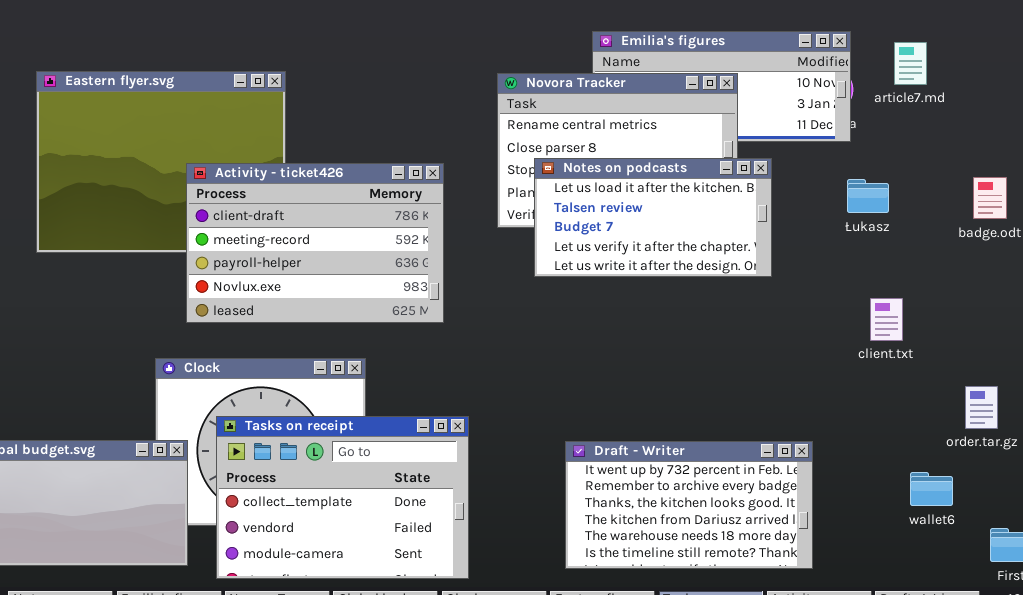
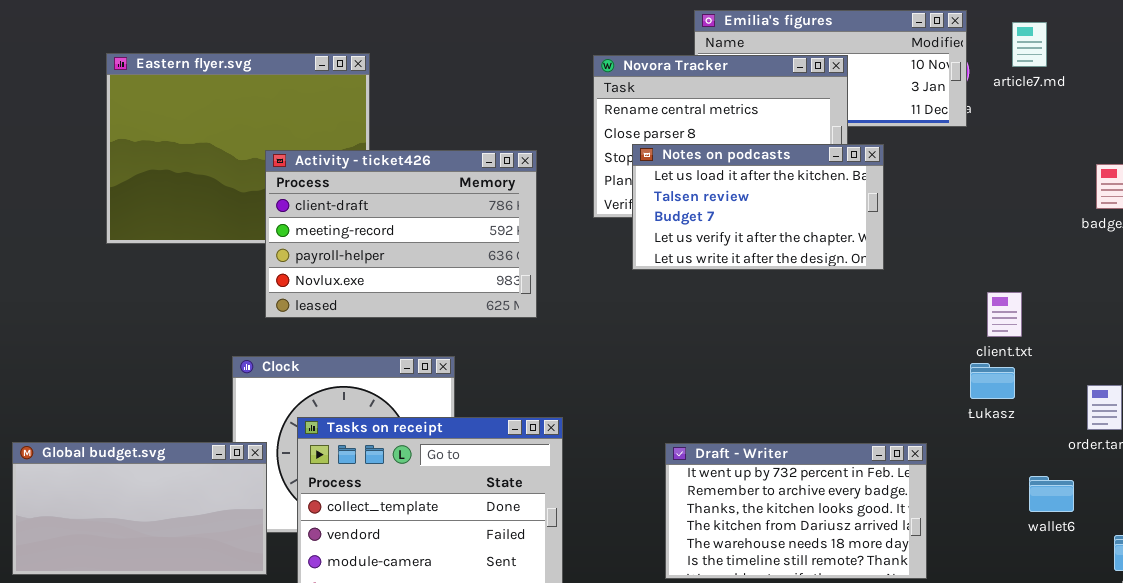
Łukasz: [847,179,889,213] -> [970,363,1015,399], moved

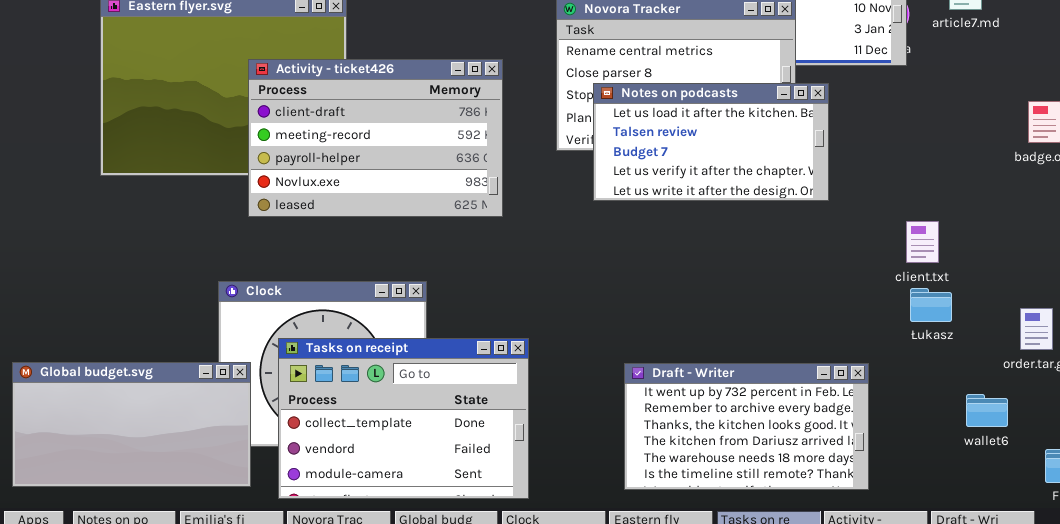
Activity - ticket426: [265,150,537,318] -> [248,59,503,217], moved
client.txt: [987,292,1022,337] -> [906,221,939,263], moved

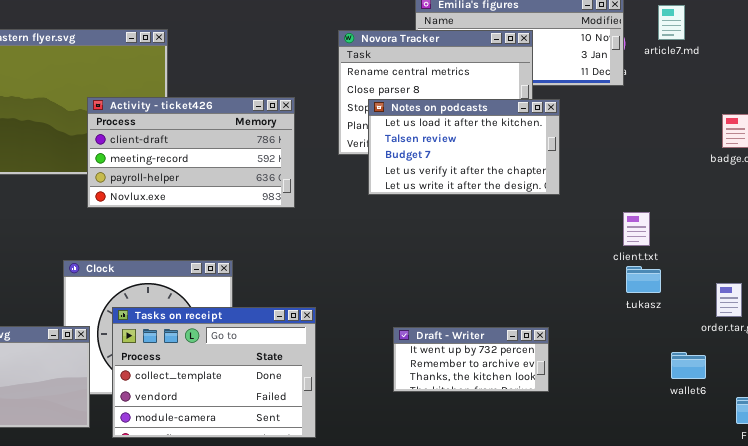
Activity - ticket426: [248,59,503,217] -> [87,97,295,208], resized
Draft - Writer: [624,363,869,490] -> [393,327,549,392], resized

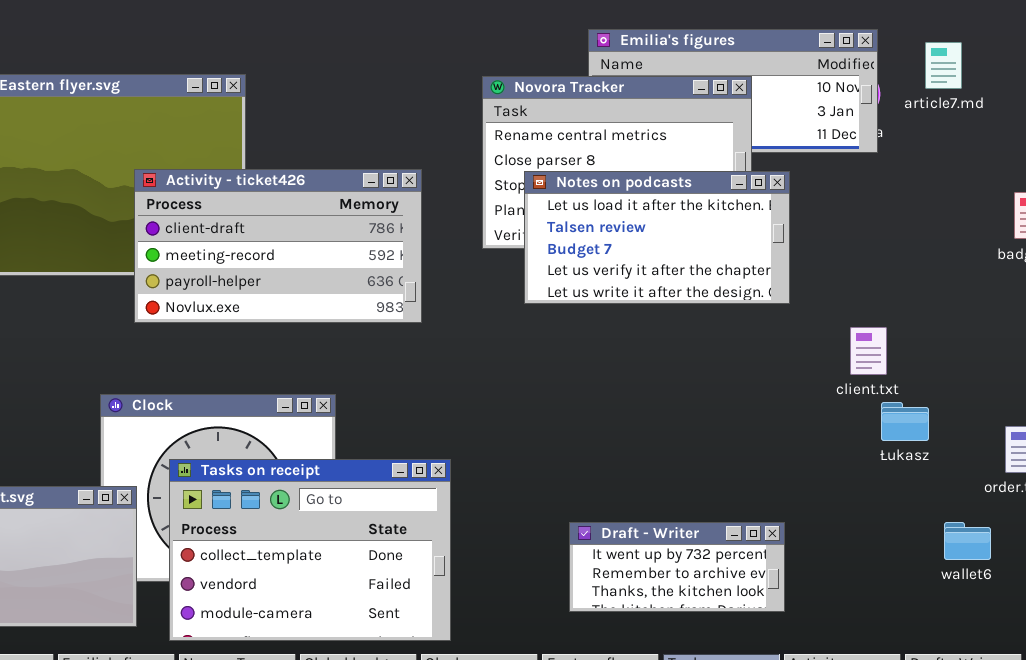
client.txt: [623,212,650,246] -> [850,327,887,375], moved
Draft - Writer: [393,327,549,392] -> [569,522,785,612], moved

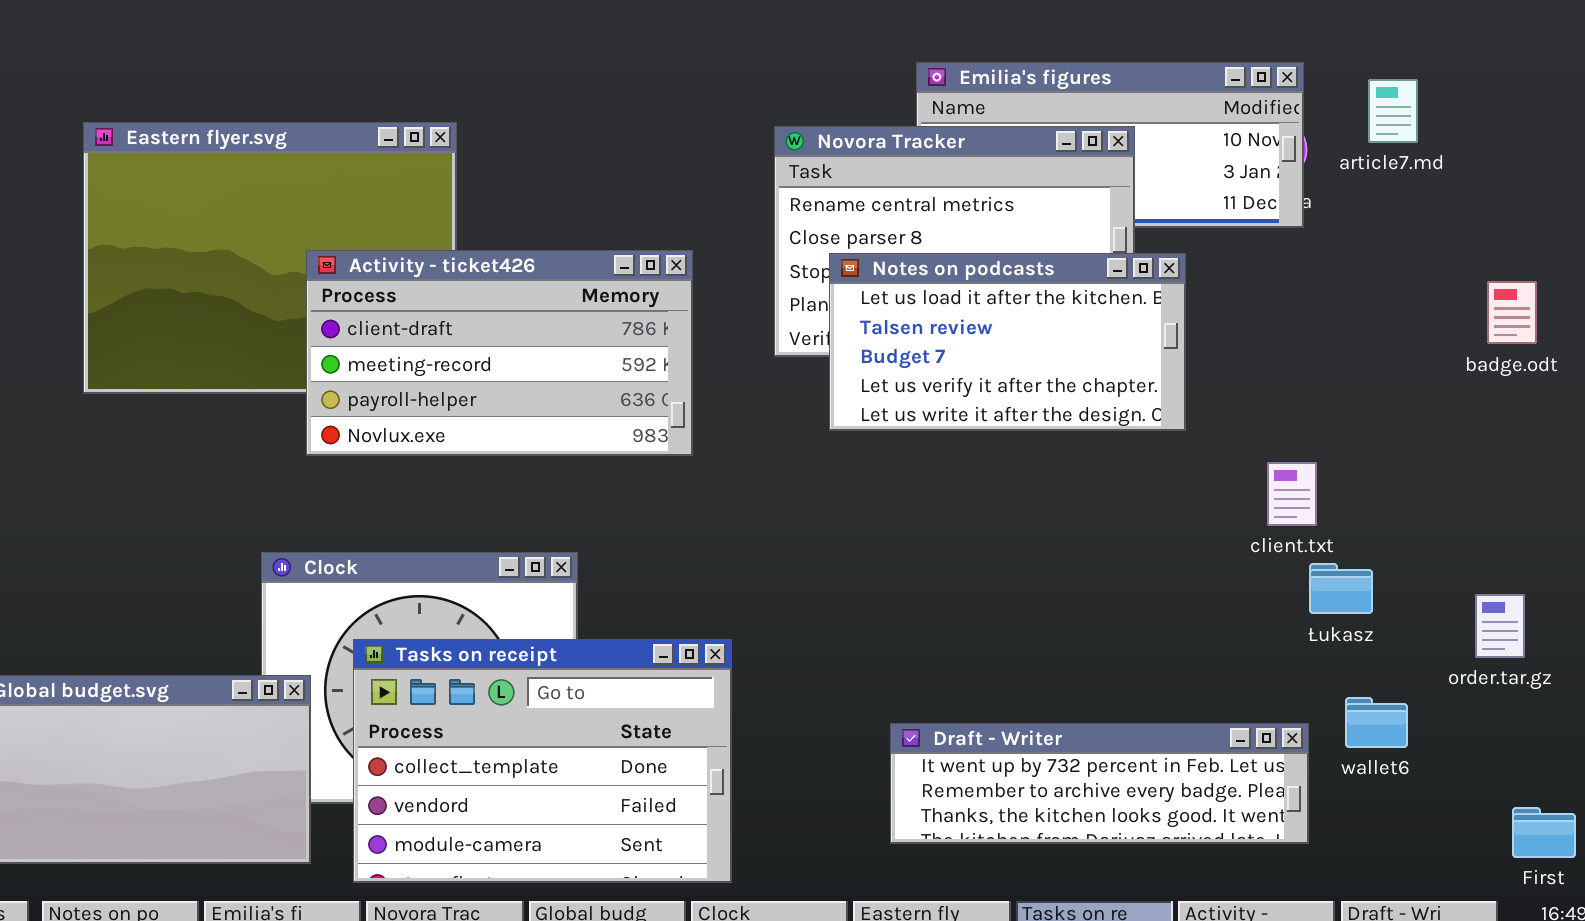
Draft - Writer: [569,522,785,612] -> [890,723,1309,844], resized
wallet6: [944,522,991,560] -> [1345,697,1408,748], moved

